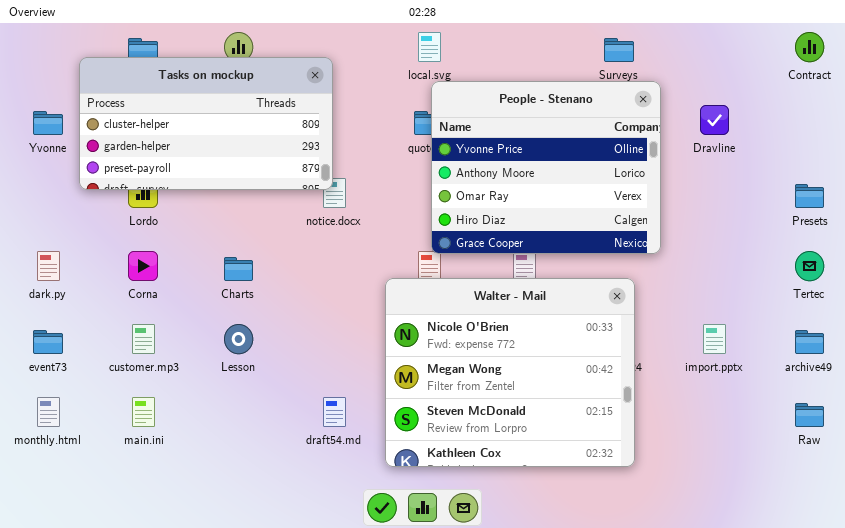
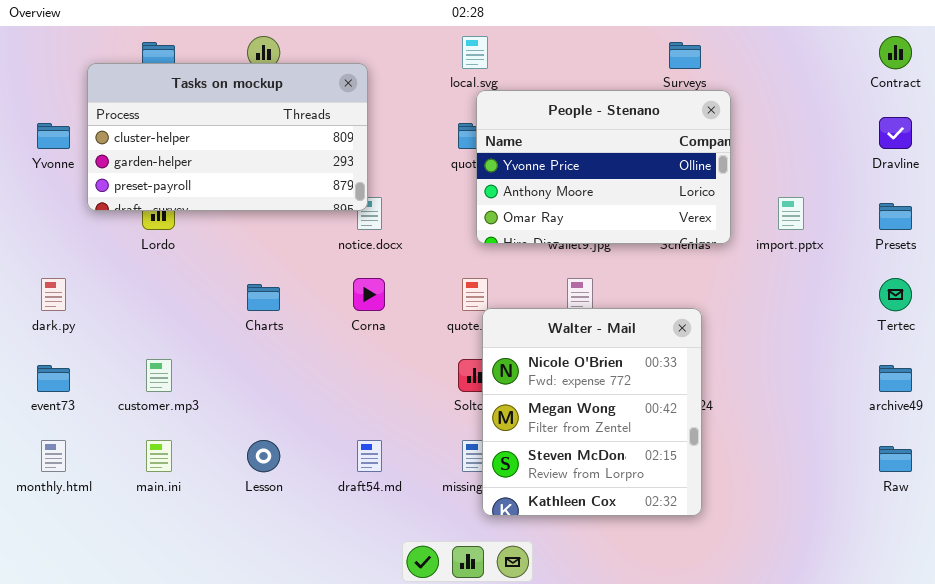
People - Stenano: [431,81,661,254] -> [476,90,731,244], resized
Dravline: [700,105,729,135] -> [879,117,912,149], moved
Corna: [128,251,158,281] -> [353,278,385,311], moved
Walter - Mail: [385,278,635,467] -> [482,308,702,516], resized
Lesson: [224,324,253,354] -> [247,440,280,472], moved
import.pptx: [703,324,726,354] -> [778,197,804,230], moved

